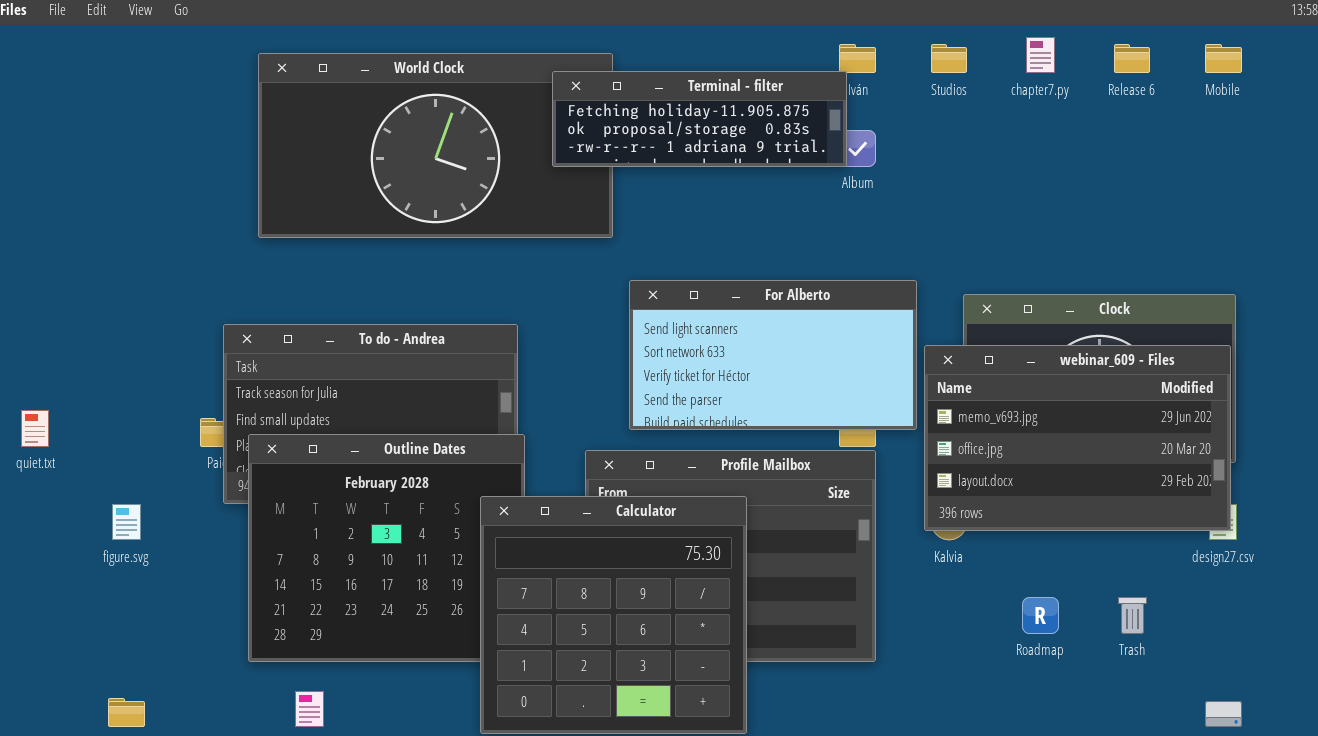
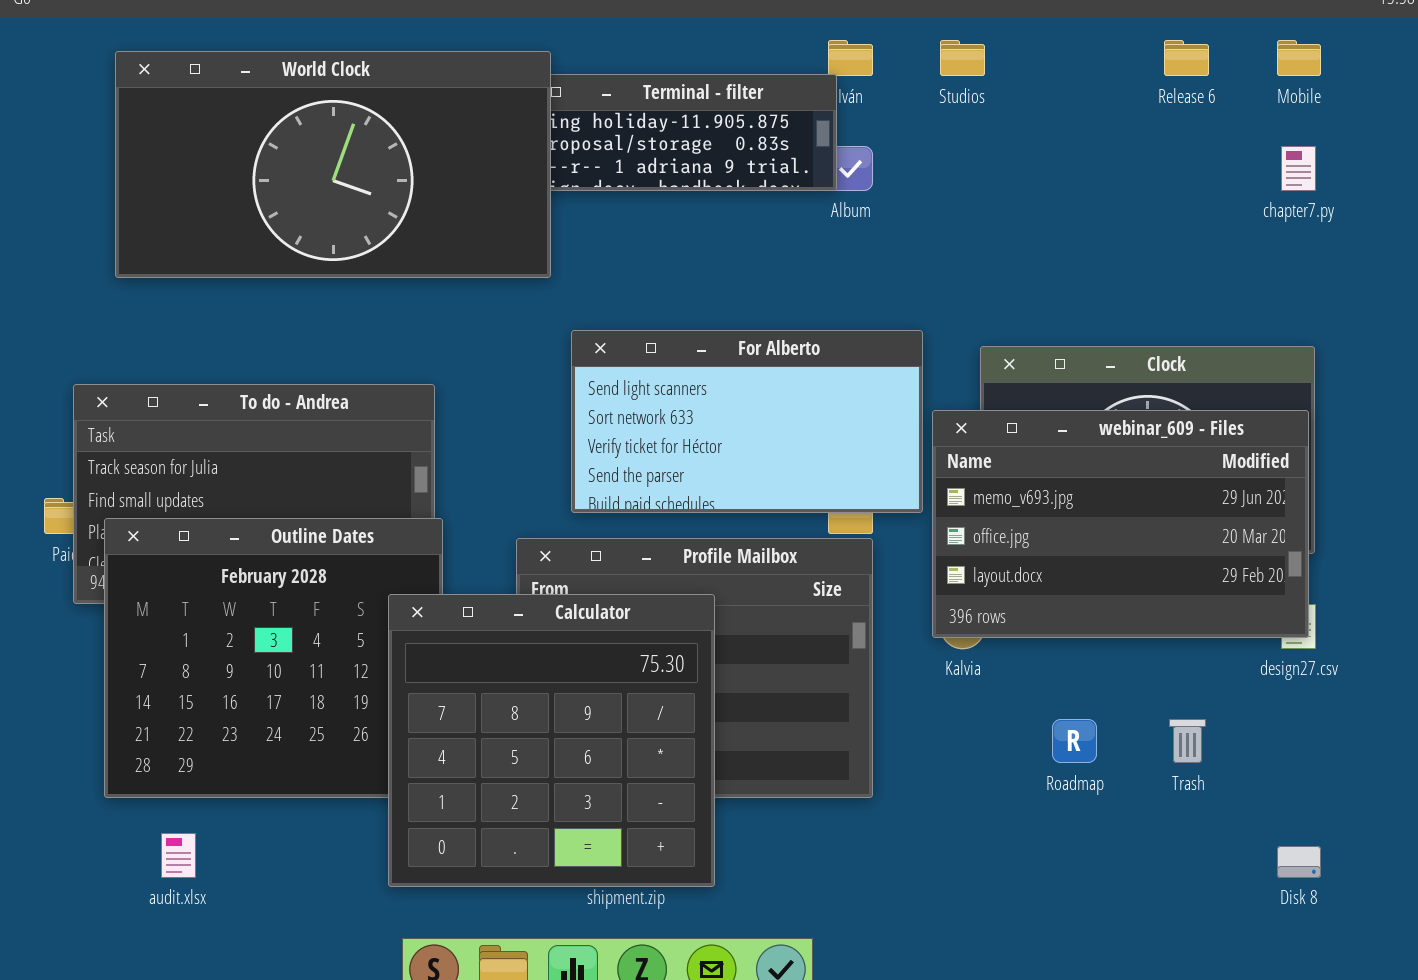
chapter7.py: [1026,37,1055,73] -> [1281,146,1316,191], moved
World Clock: [258,53,613,238] -> [115,51,551,278], raised

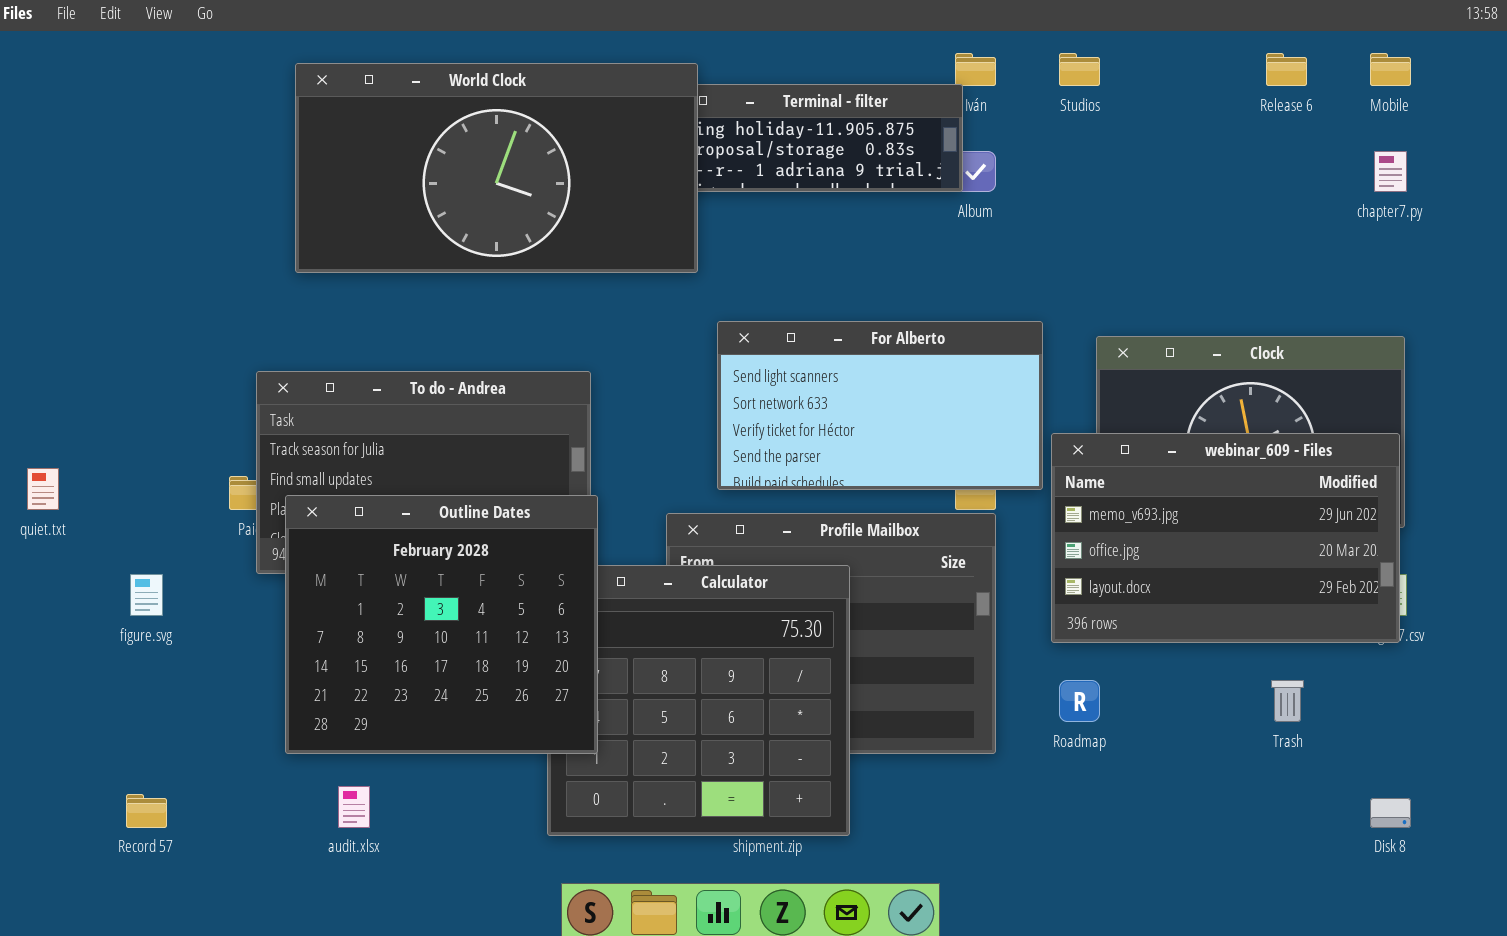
webinar_609 - Files: [932,410,1309,638] -> [1051,433,1400,643], moved
Outline Dates: [104,518,443,798] -> [285,495,598,754], raised
Roadmap: [1052,719,1097,763] -> [1059,680,1100,722], moved

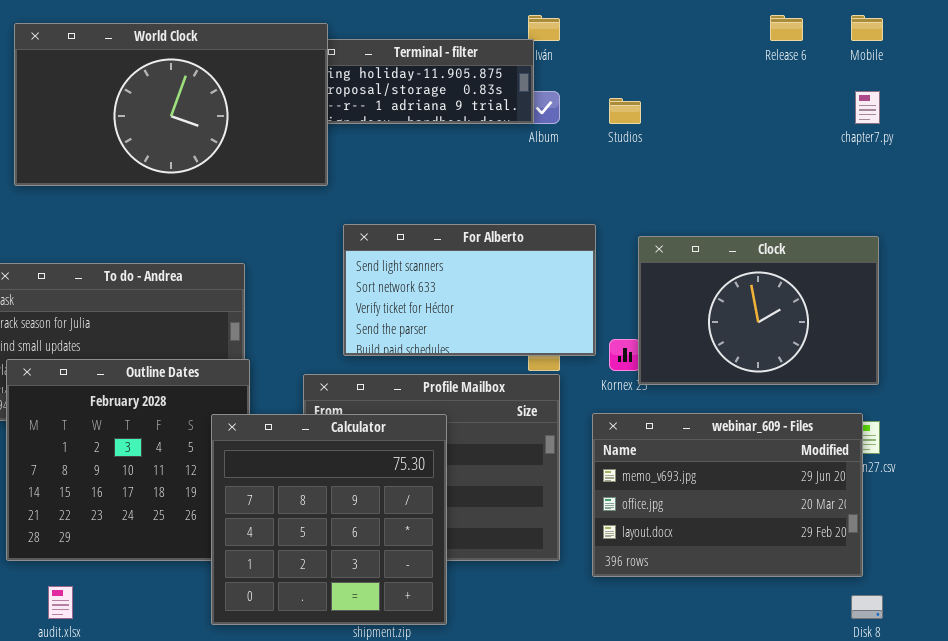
Studios: [1059,53,1100,86] -> [609,98,641,124], moved
webinar_609 - Files: [1051,433,1400,643] -> [592,413,863,577], moved
Calculator: [547,565,850,836] -> [211,414,447,625], raised

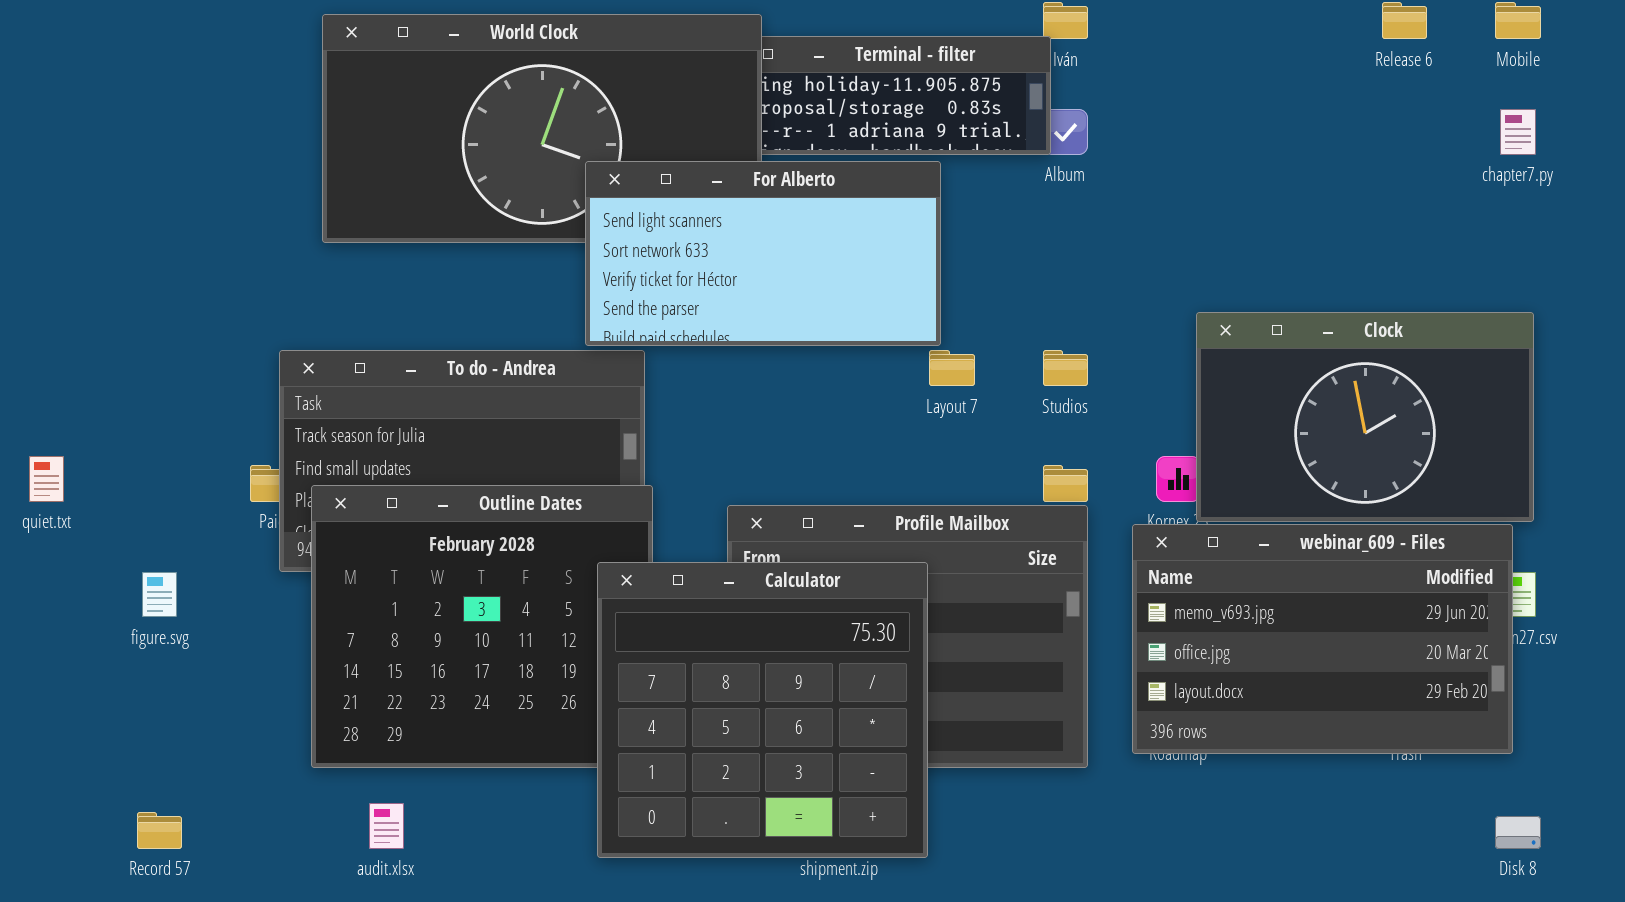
Studios: [609,98,641,124] -> [1043,350,1088,386], moved
For Alberto: [343,224,596,356] -> [585,161,941,346], moved
webinar_609 - Files: [592,413,863,577] -> [1132,524,1513,754], moved

